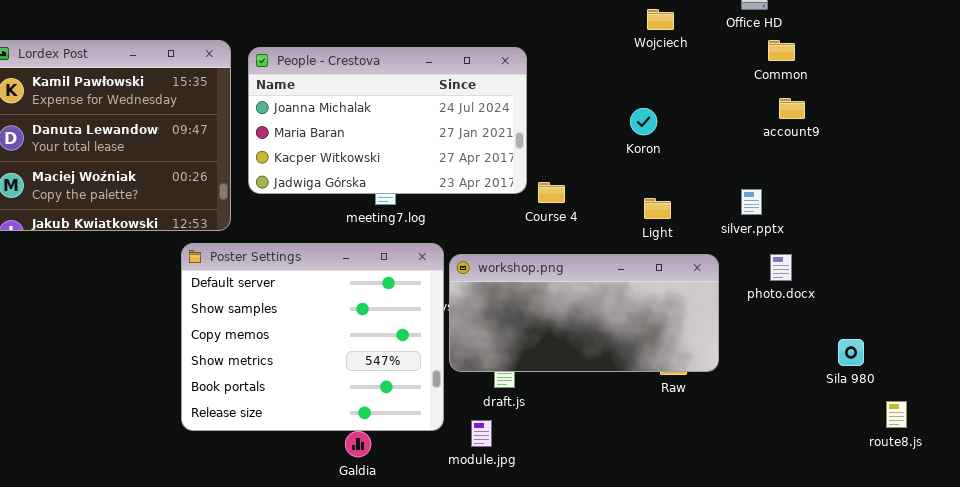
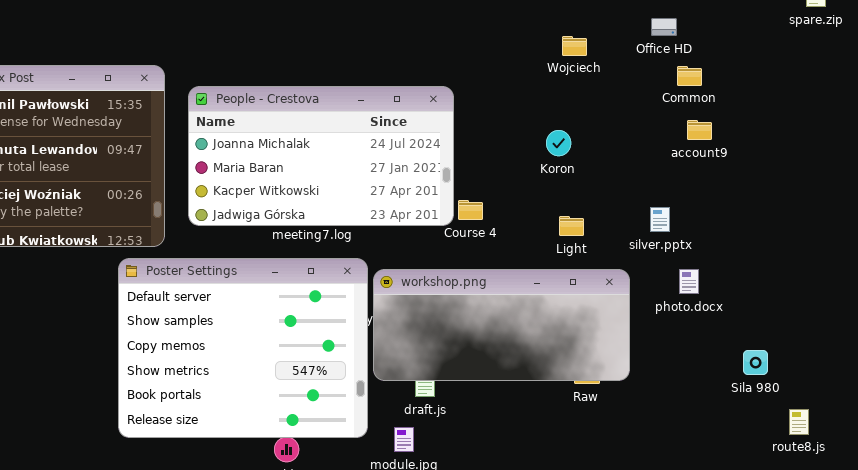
People - Crestova: [248,47,527,194] -> [188,86,454,226], moved

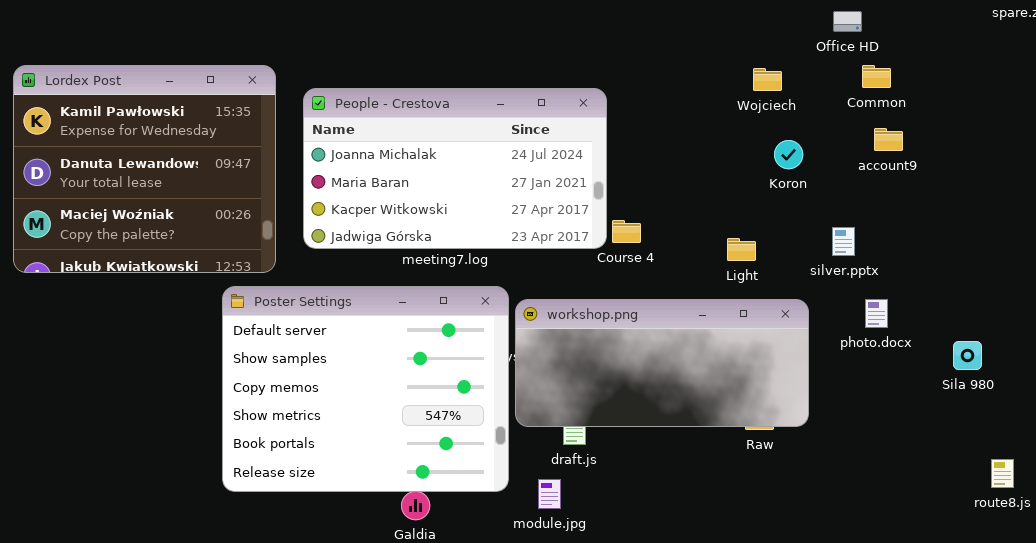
Wojciech: [562,36,587,56] -> [753,68,782,91], moved
Koron: [546,130,571,156] -> [774,140,803,169], moved
Sila 980: [743,350,768,375] -> [953,341,982,370], moved

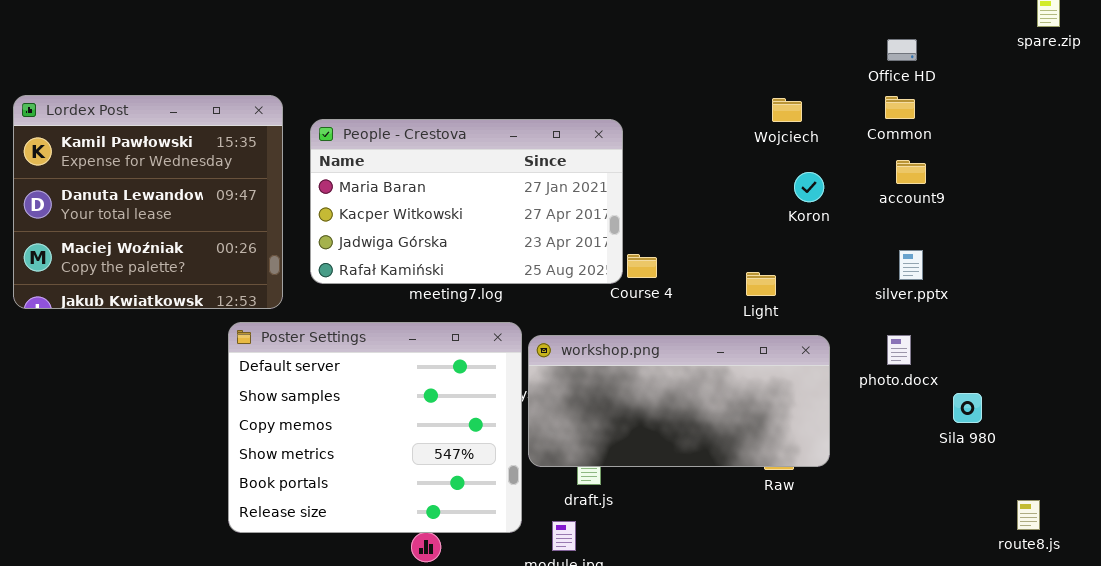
Office HD: [833,11,862,32] -> [887,39,917,61], moved
People - Crestova: [303,88,607,249] -> [310,119,623,284], scrolled down 1 row
silver.pptx: [832,227,855,256] -> [899,250,923,280], moved
Sila 980: [953,341,982,370] -> [953,393,982,423], moved

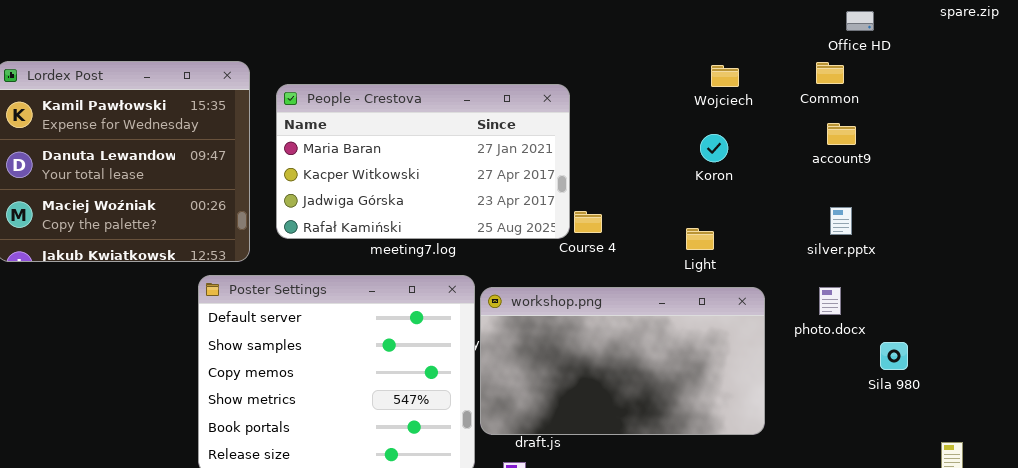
Office HD: [887,39,917,61] -> [846,11,874,31], moved
Koron: [794,172,824,202] -> [700,134,728,162], moved
workshop.png: [528,335,830,467] -> [480,287,765,435], resized

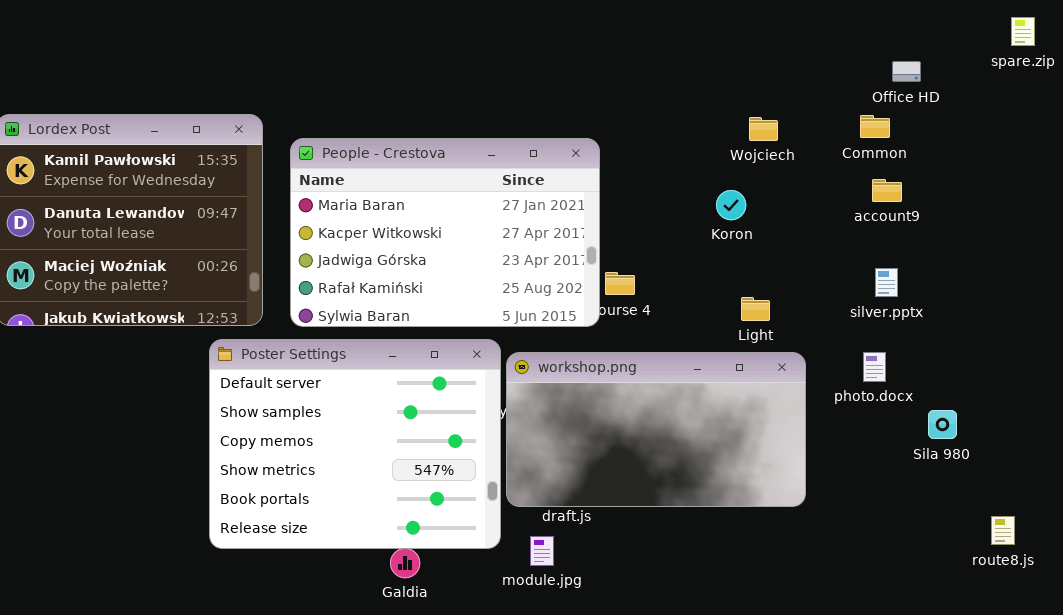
People - Crestova: [276,84,570,239] -> [290,138,600,327], resized
Koron: [700,134,728,162] -> [716,190,746,220], moved
Light: [686,228,714,250] -> [741,297,770,321], moved

